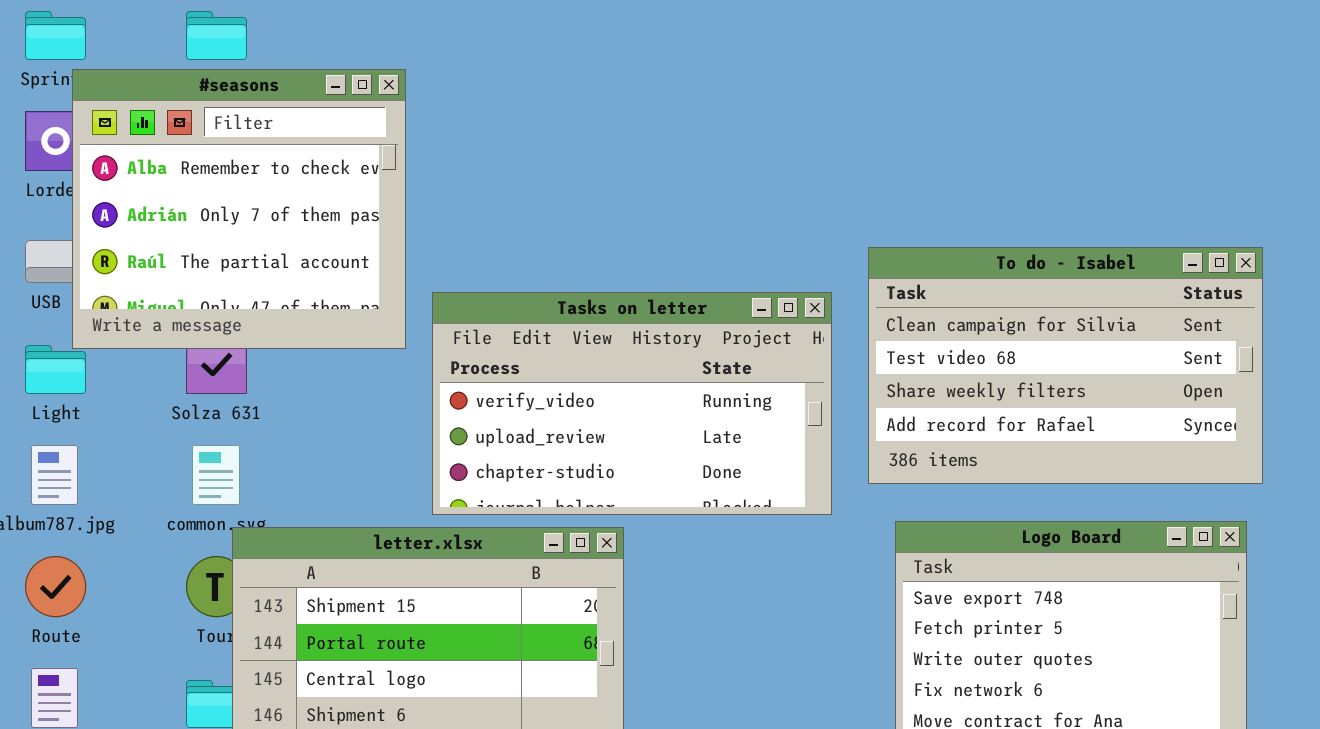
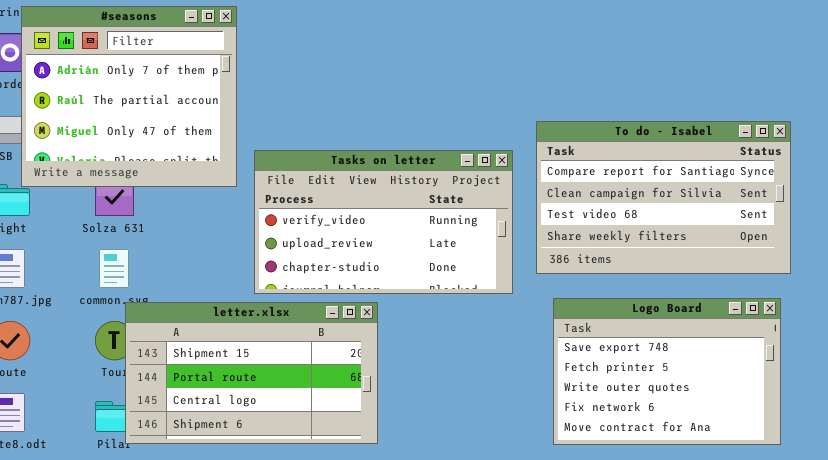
#seasons: [72,69,406,349] -> [21,6,237,187], scrolled down 1 row
To do - Isabel: [868,247,1263,484] -> [536,121,791,274], scrolled up 1 row

